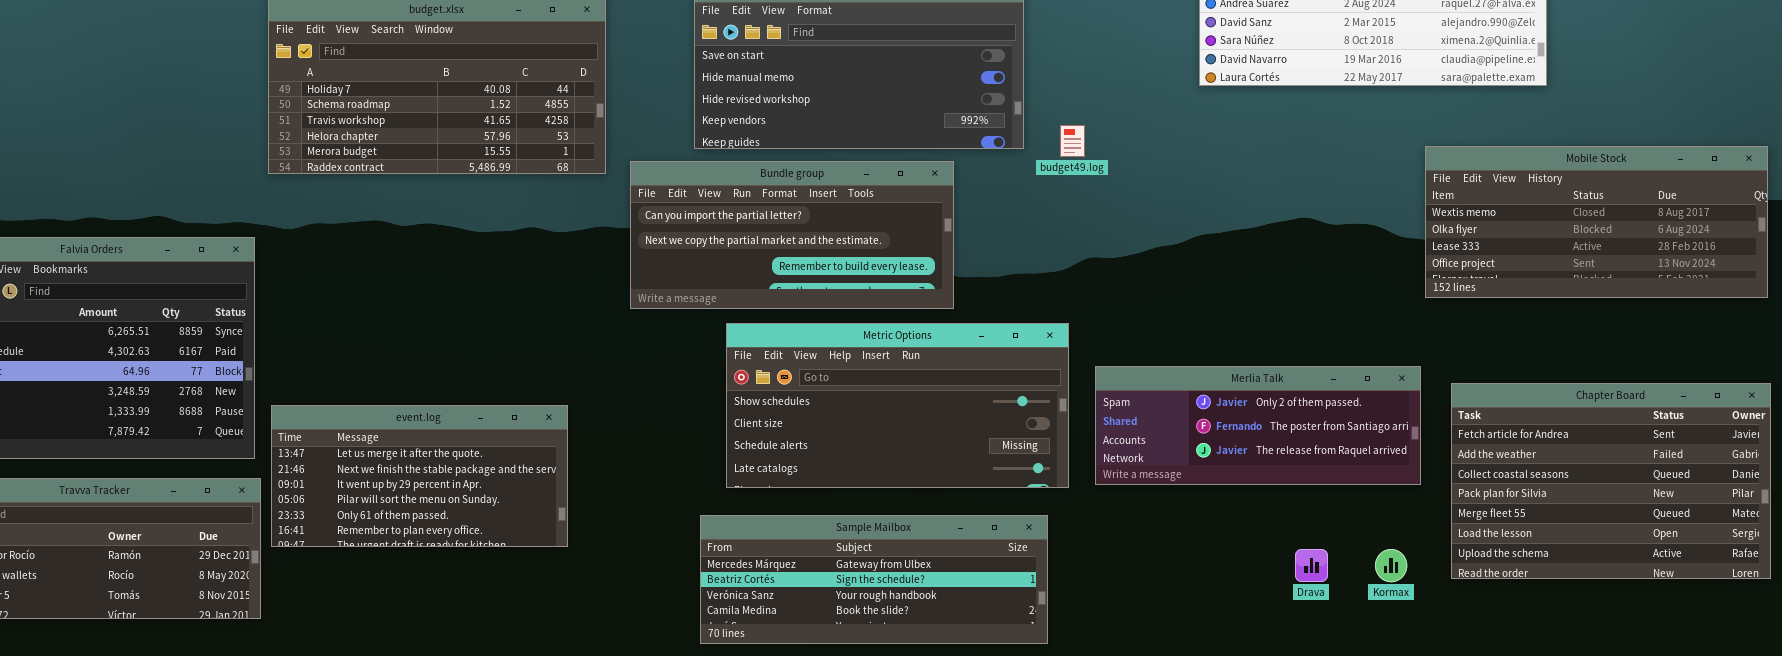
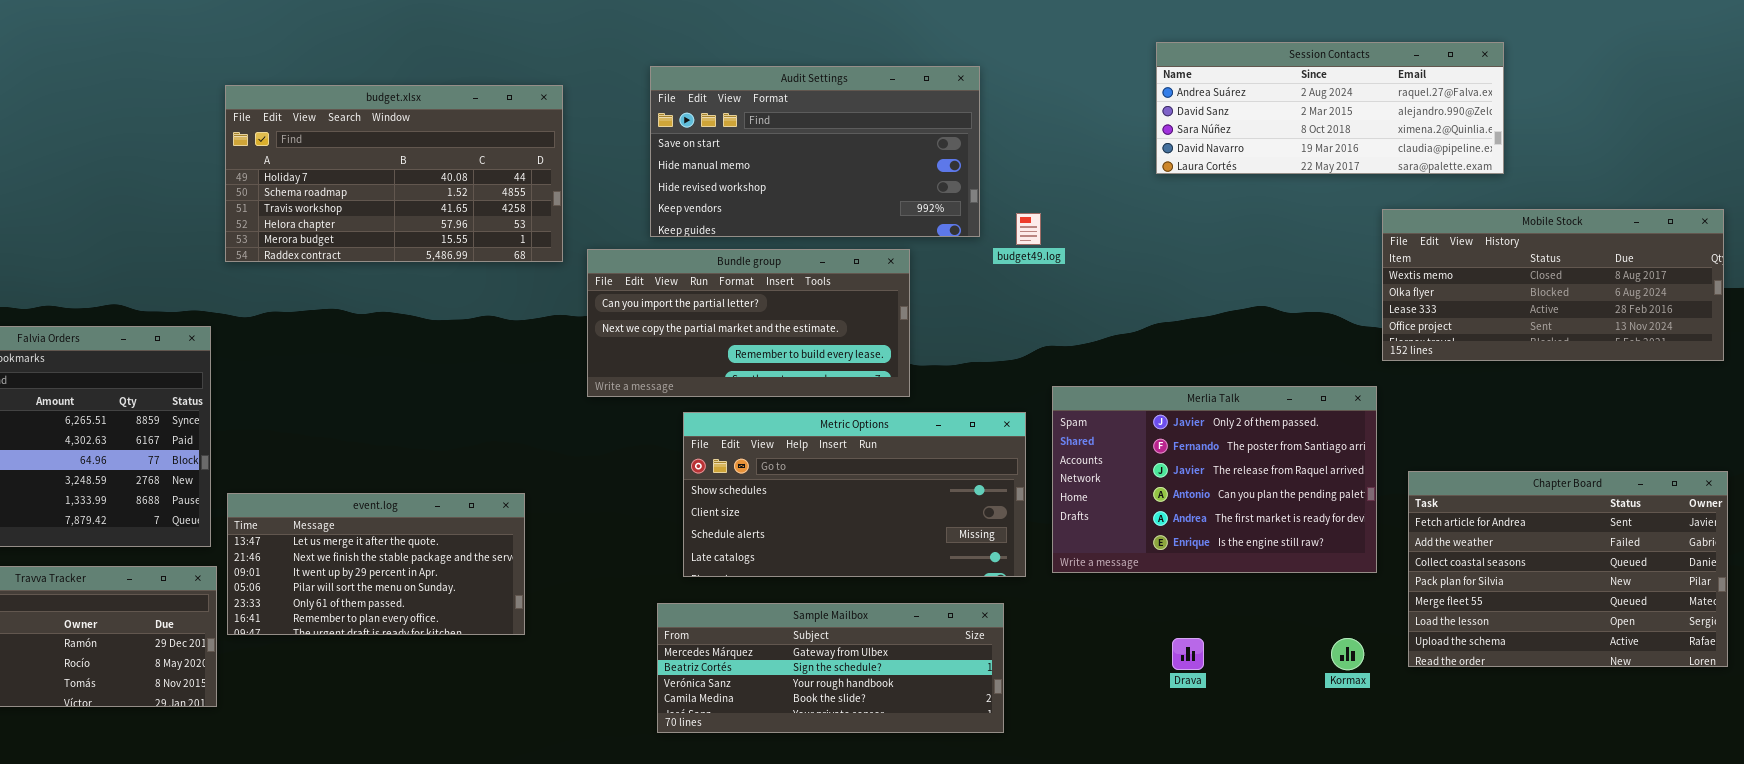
Mobile Stock: [1425,146,1768,298] -> [1382,209,1724,361], moved
Merlia Talk: [1095,366,1421,485] -> [1052,386,1377,573], resized
Drava: [1295,549,1328,582] -> [1172,638,1204,670], moved

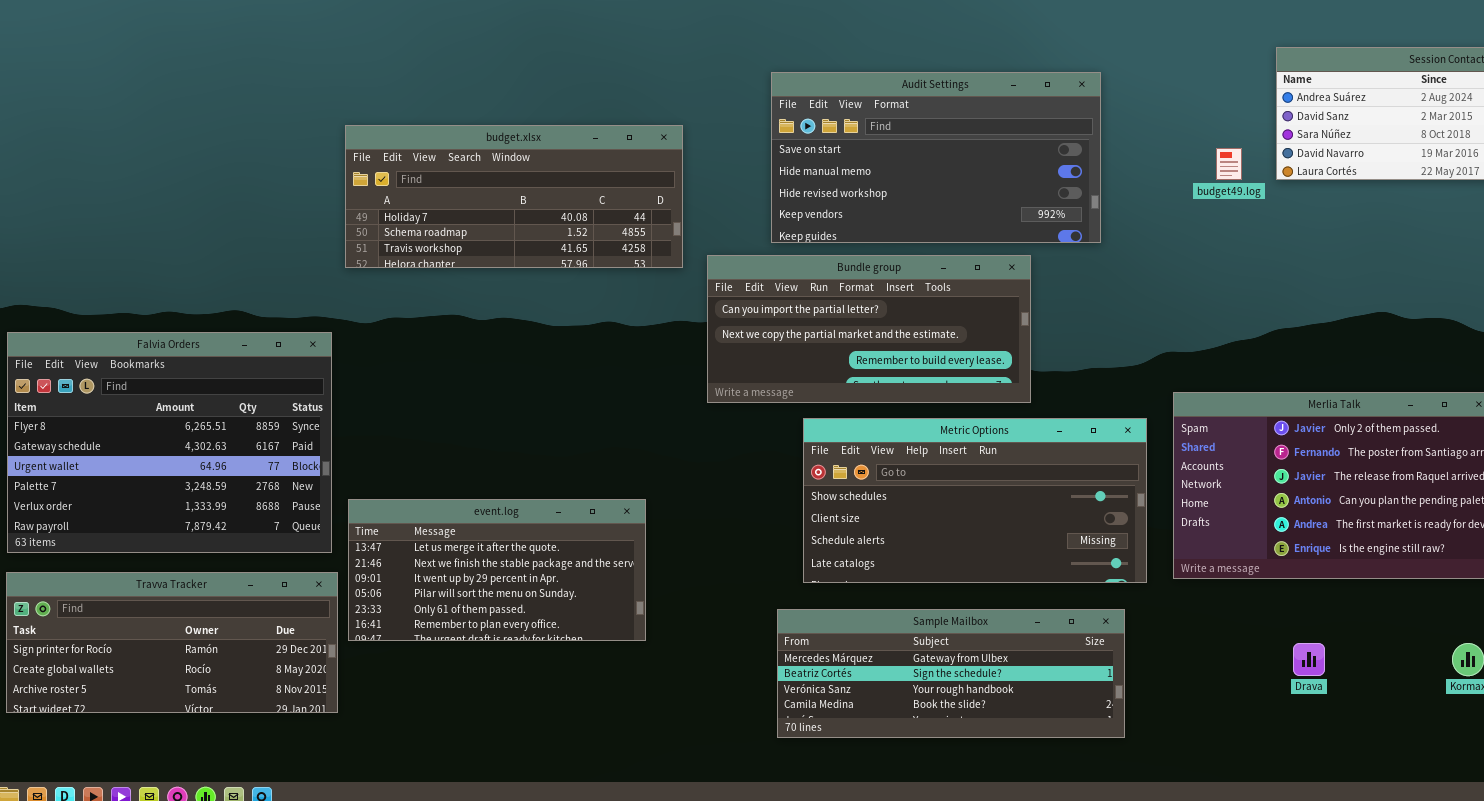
budget.xlsx: [225,85,563,262] -> [345,125,683,268], resized
budget49.log: [1016,213,1041,245] -> [1216,148,1242,180], moved

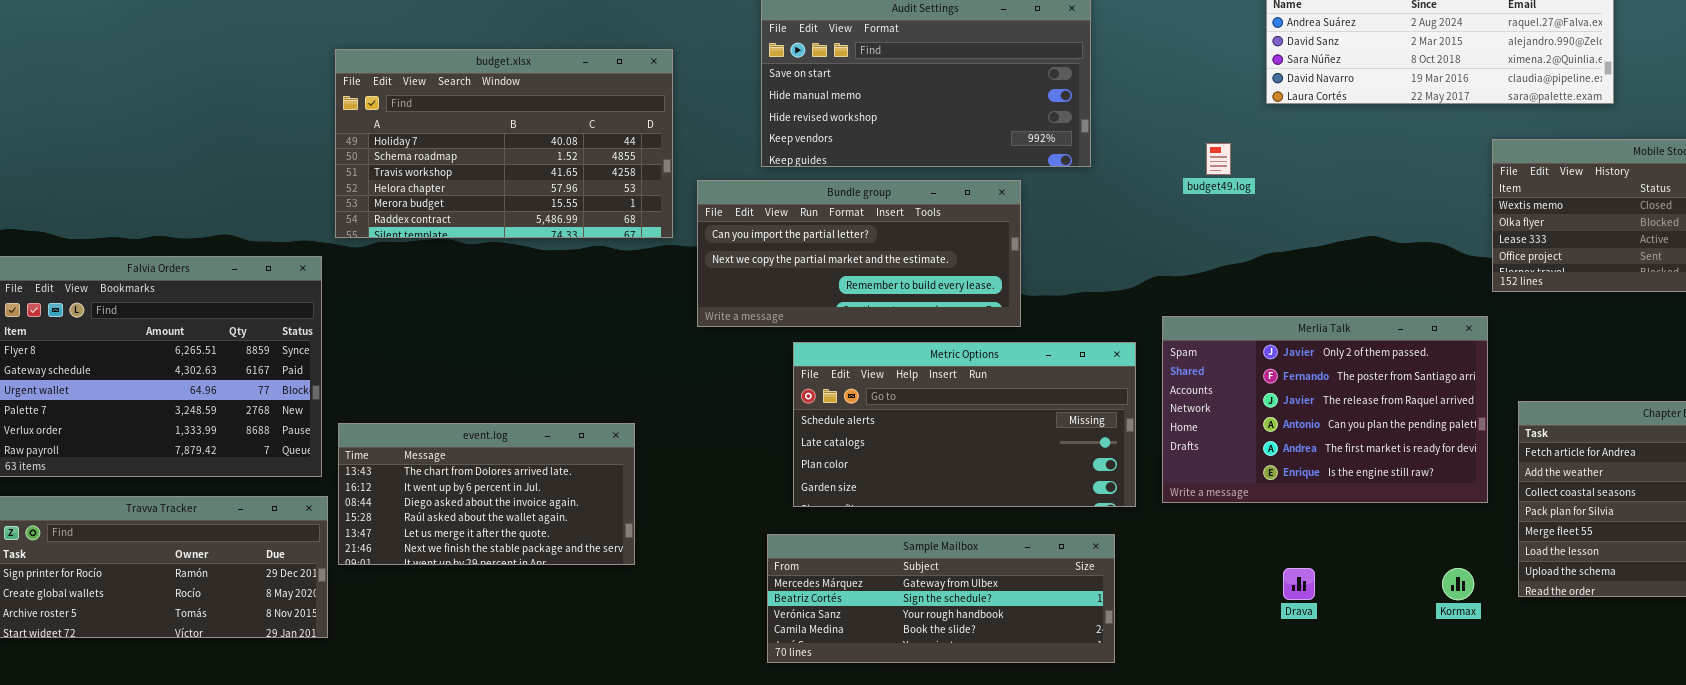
budget.xlsx: [345,125,683,268] -> [335,49,673,238], resized
budget49.log: [1216,148,1242,180] -> [1206,143,1231,175], moved
Metric Options: [803,418,1147,583] -> [793,342,1136,507], scrolled down 2 rows
event.log: [348,499,646,641] -> [338,423,635,565], scrolled up 4 rows

